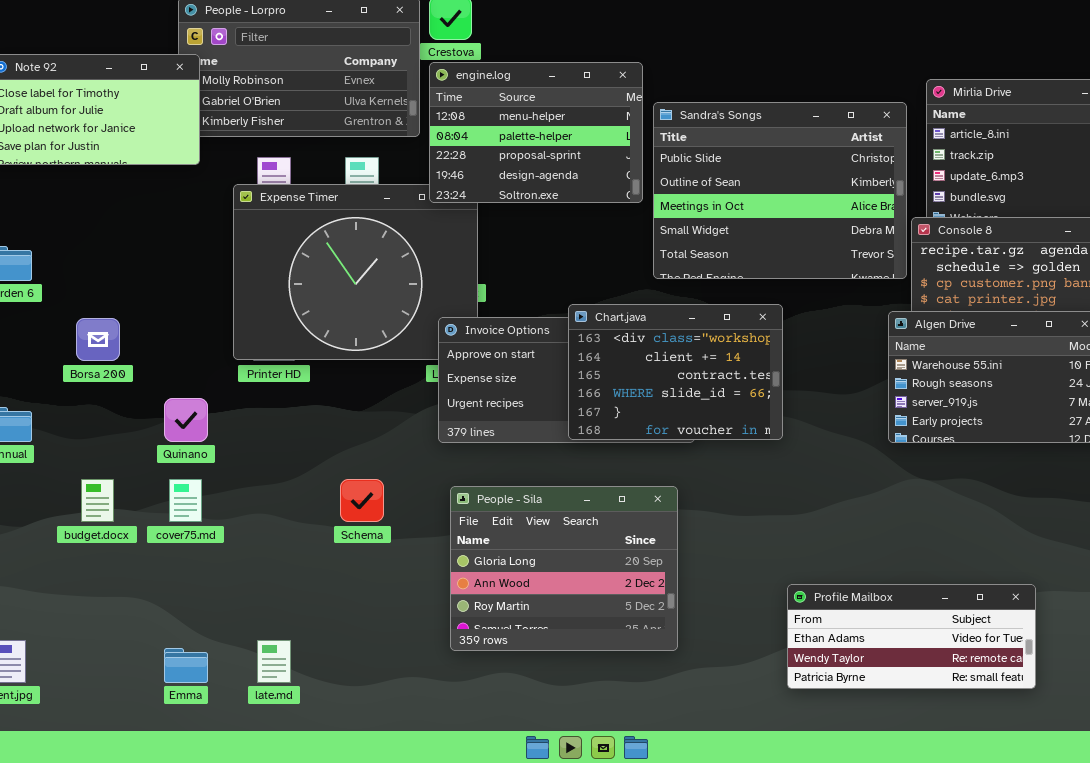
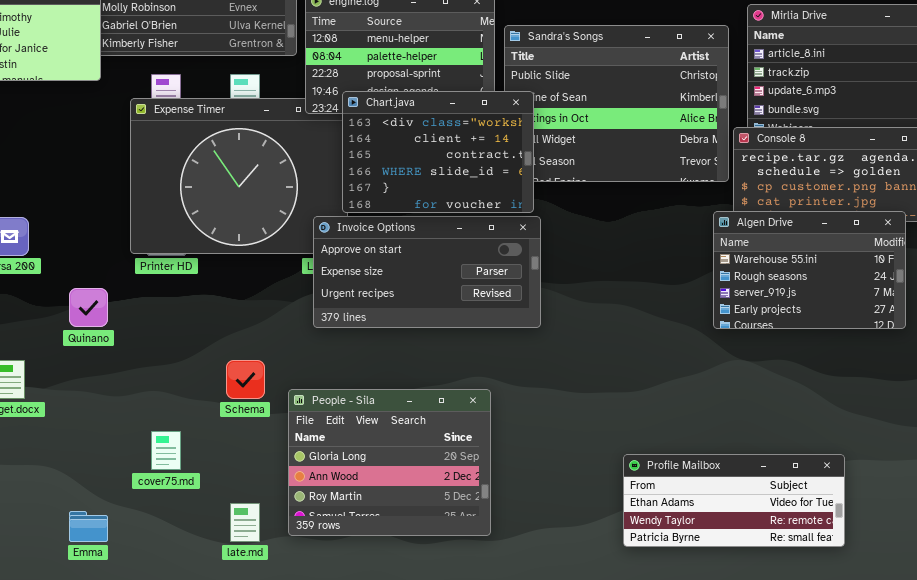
Chart.java: [568,304,783,440] -> [342,91,534,213], moved
cover75.md: [169,479,202,522] -> [151,431,181,470], moved
People - Sila: [450,486,678,651] -> [288,389,491,536], moved
late.md: [257,640,291,683] -> [230,503,260,542], moved

